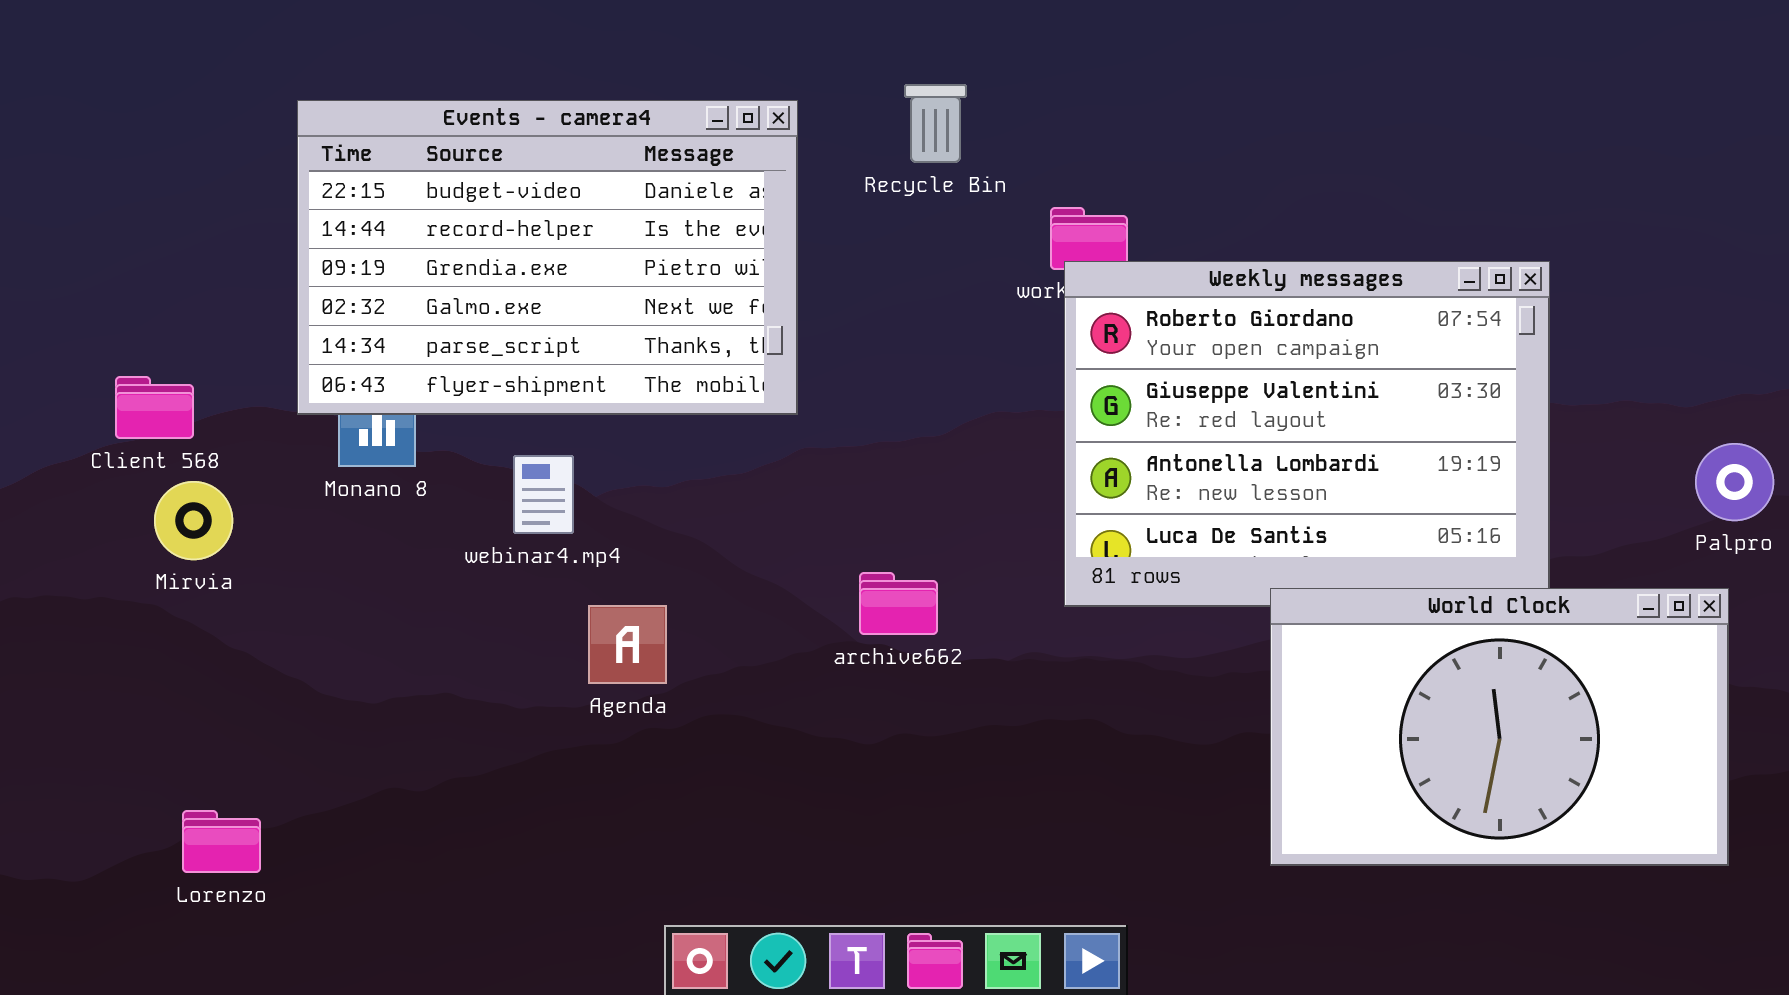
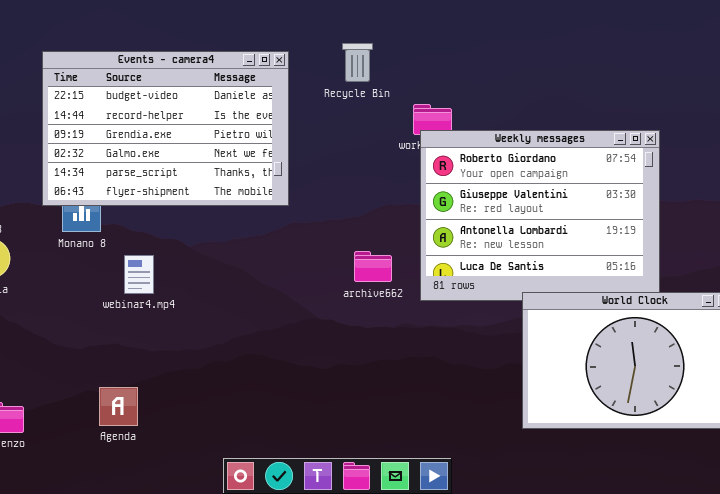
webinar4.mp4: [513,455,574,534] -> [124,255,154,294], moved
archive662: [859,572,938,635] -> [354,251,392,282], moved
Agenda: [588,605,667,684] -> [99,387,138,426], moved

